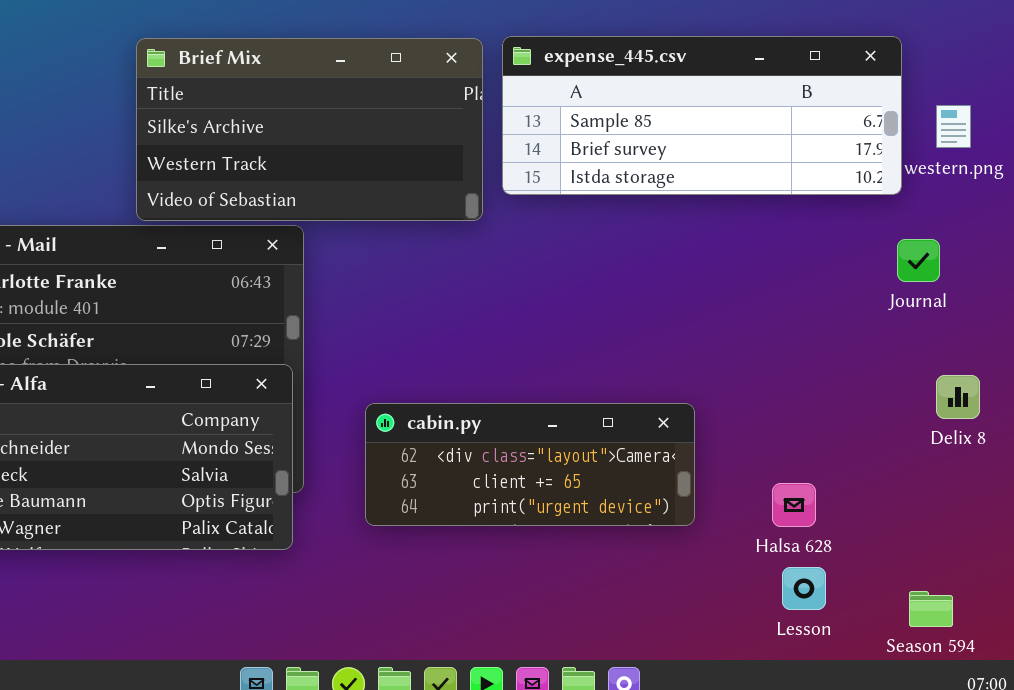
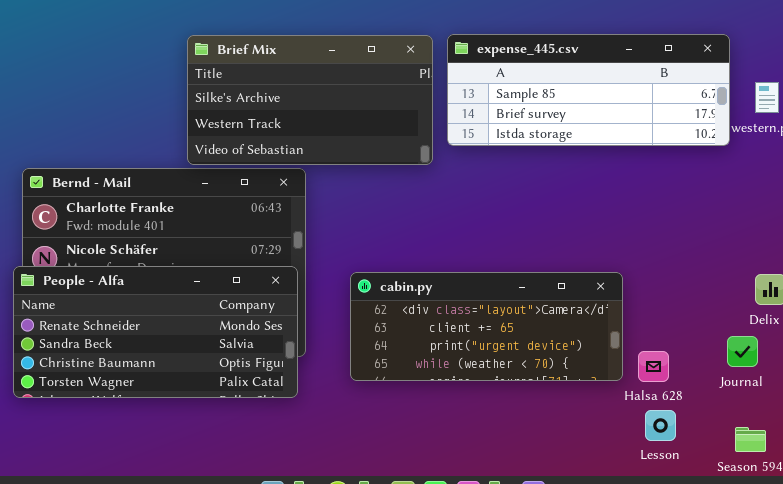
Journal: [897,239,940,282] -> [727,336,758,367], moved
cabin.py: [365,403,695,526] -> [350,272,623,381], resized

